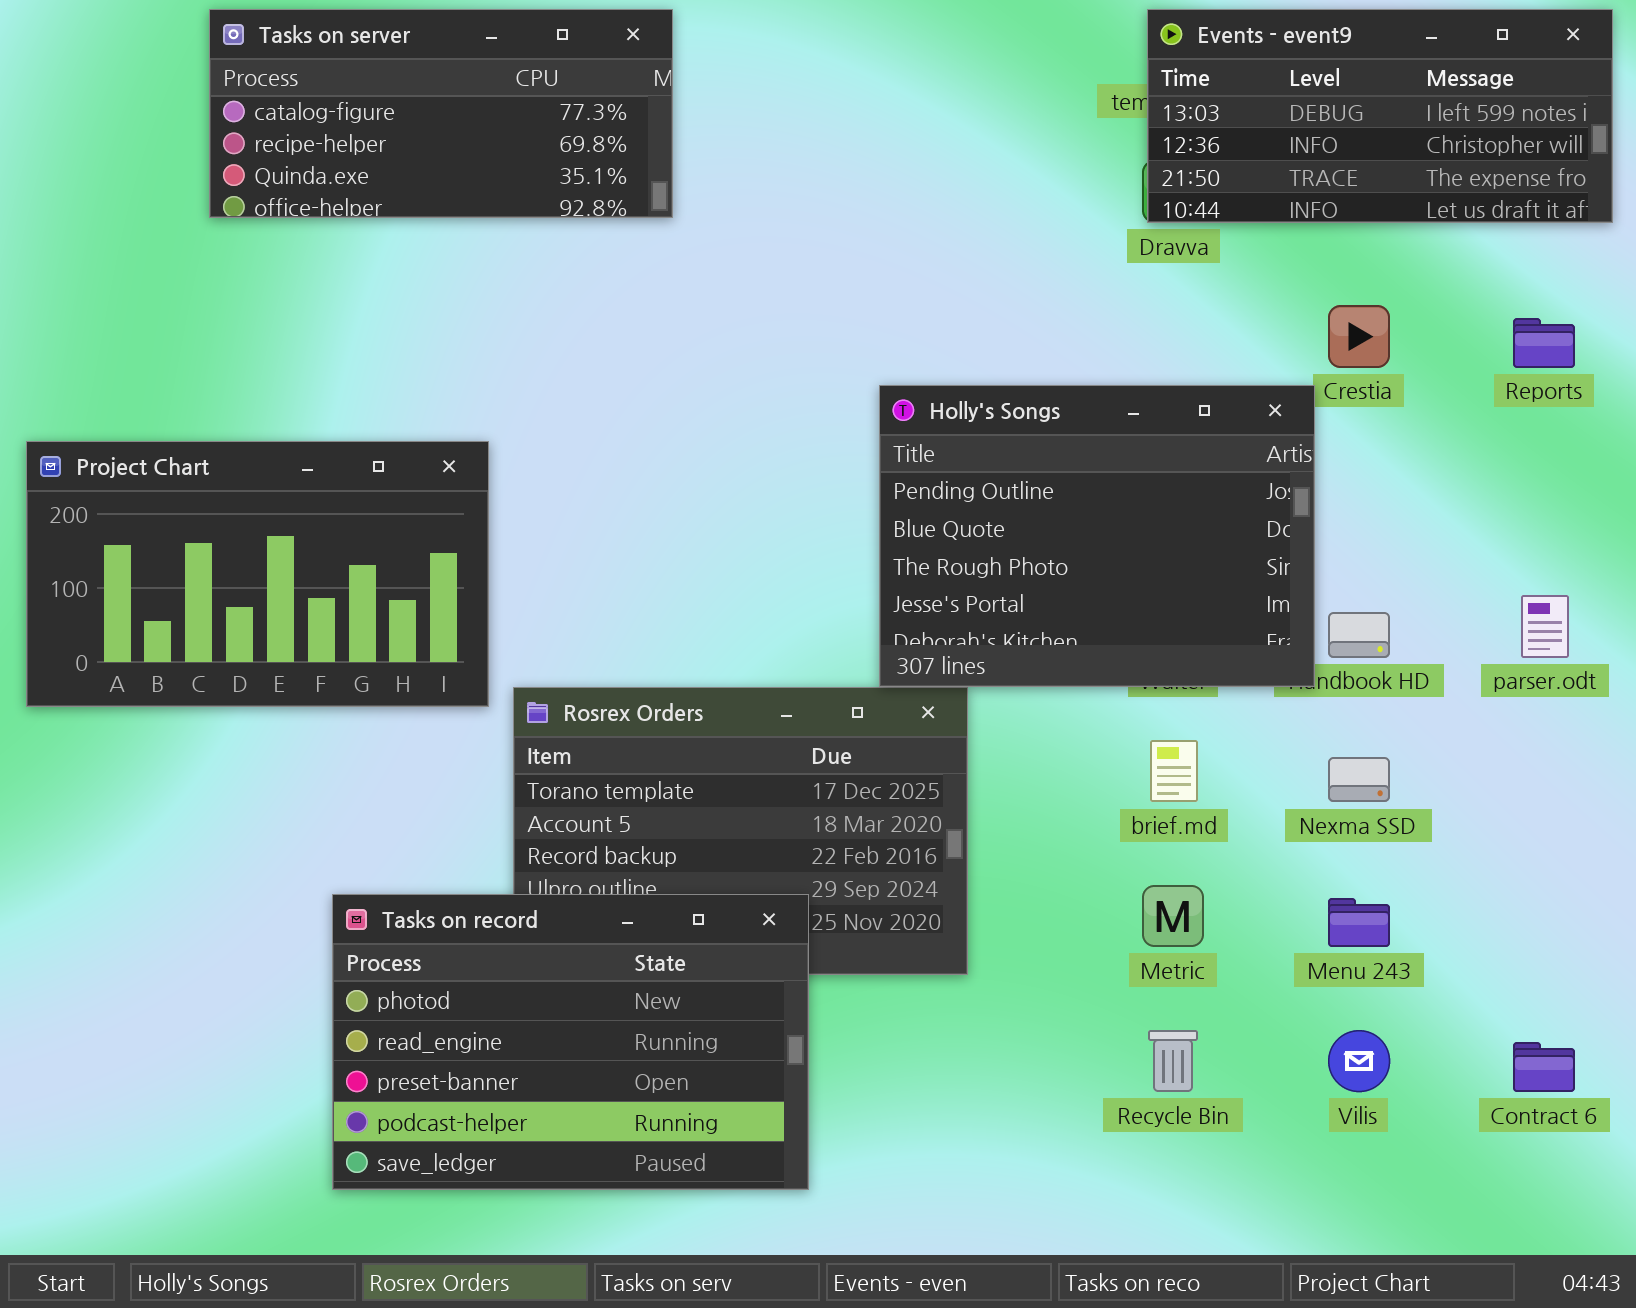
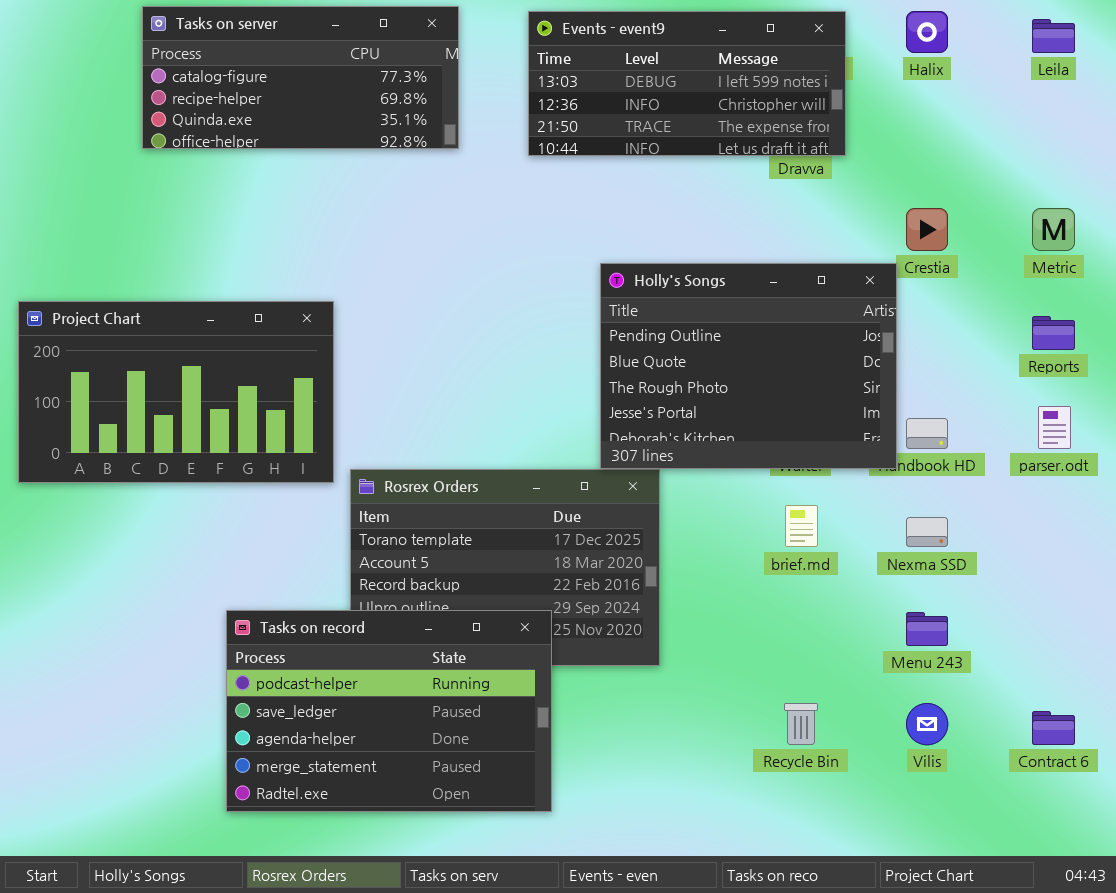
Events - event9: [1147,9,1613,223] -> [528,11,846,156], moved
Reports: [1513,318,1575,368] -> [1032,316,1075,350], moved
Metric: [1142,885,1204,947] -> [1032,208,1075,251], moved
Tasks on record: [332,894,809,1190] -> [226,610,552,812], scrolled down 3 rows

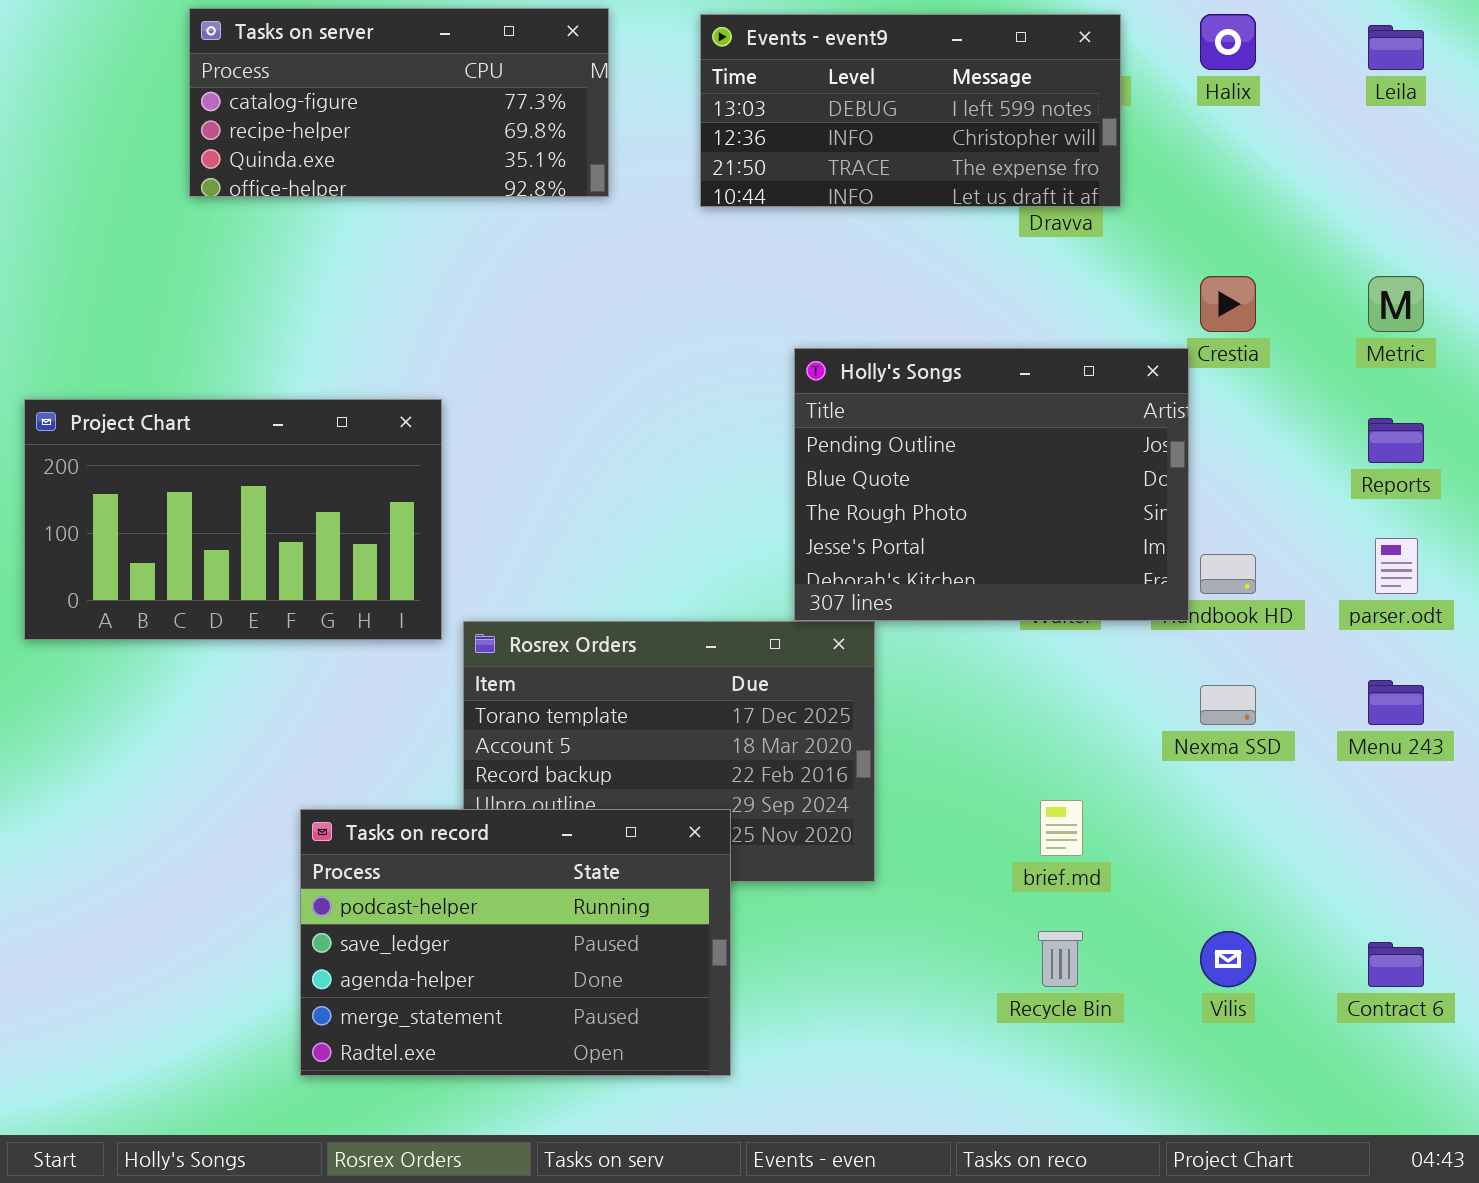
brief.md: [785,505,818,547] -> [1040,800,1083,856], moved
Menu 243: [906,612,948,646] -> [1368,680,1424,725], moved

